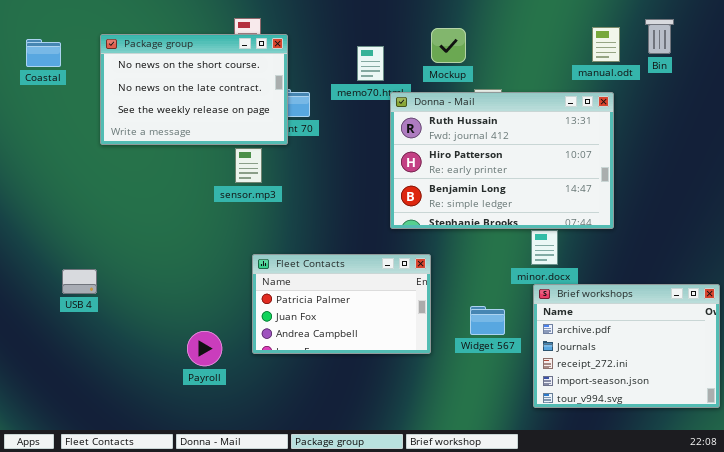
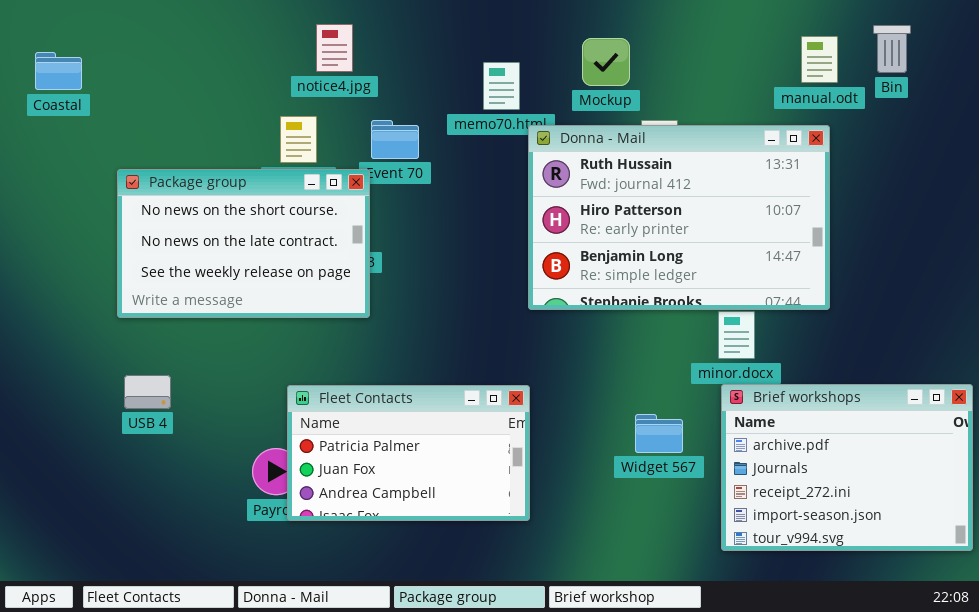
Package group: [100,34,288,145] -> [117,169,370,318], moved
Fleet Contacts: [252,254,431,354] -> [287,385,530,521], moved
USB 4: [62,269,97,294] -> [124,375,171,409], moved

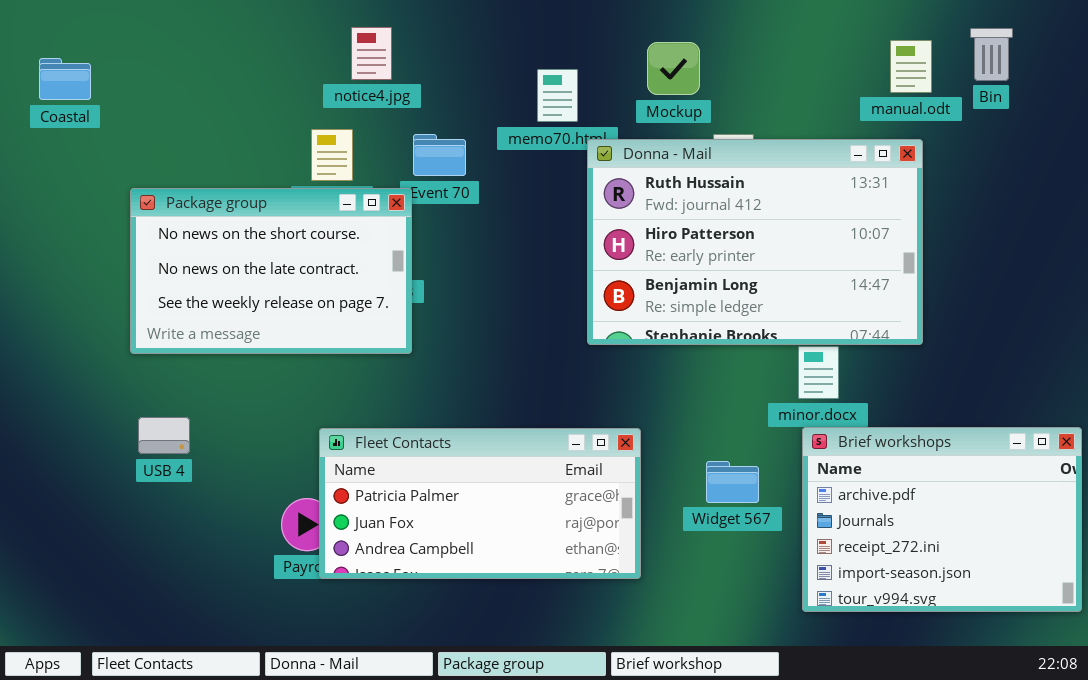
Fleet Contacts: [287,385,530,521] -> [319,428,641,579], resized

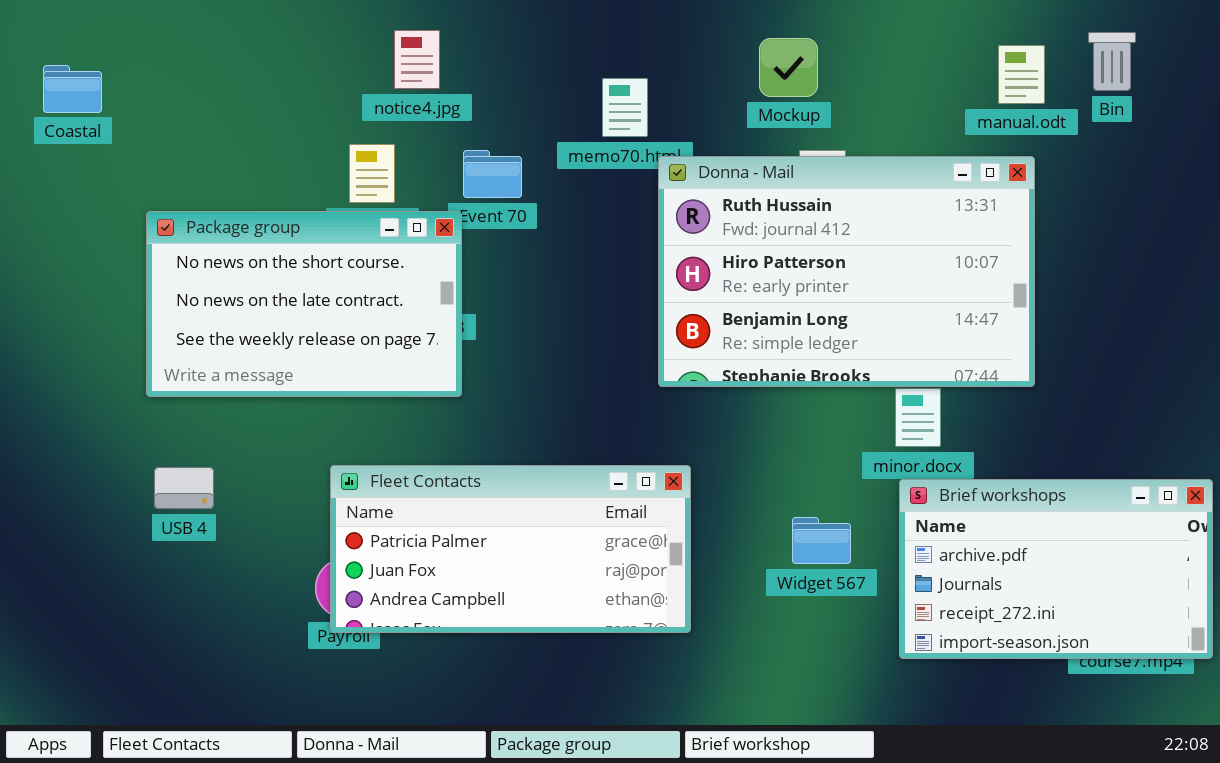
Mockup: [647,42,700,95] -> [759,38,818,97], moved
Brief workshops: [802,427,1082,612] -> [899,479,1213,659], resized
Fleet Contacts: [319,428,641,579] -> [330,465,691,633], moved

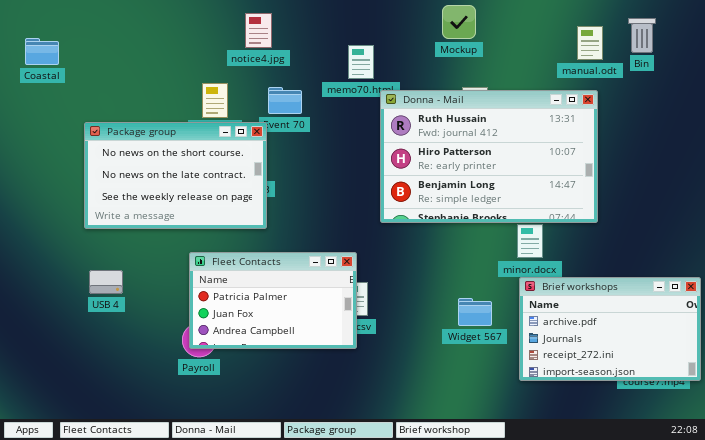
notice4.jpg: [394,30,440,89] -> [245,13,272,48], moved
Mockup: [759,38,818,97] -> [442,5,476,39], moved
Fleet Contacts: [330,465,691,633] -> [189,252,357,349], moved, resized

